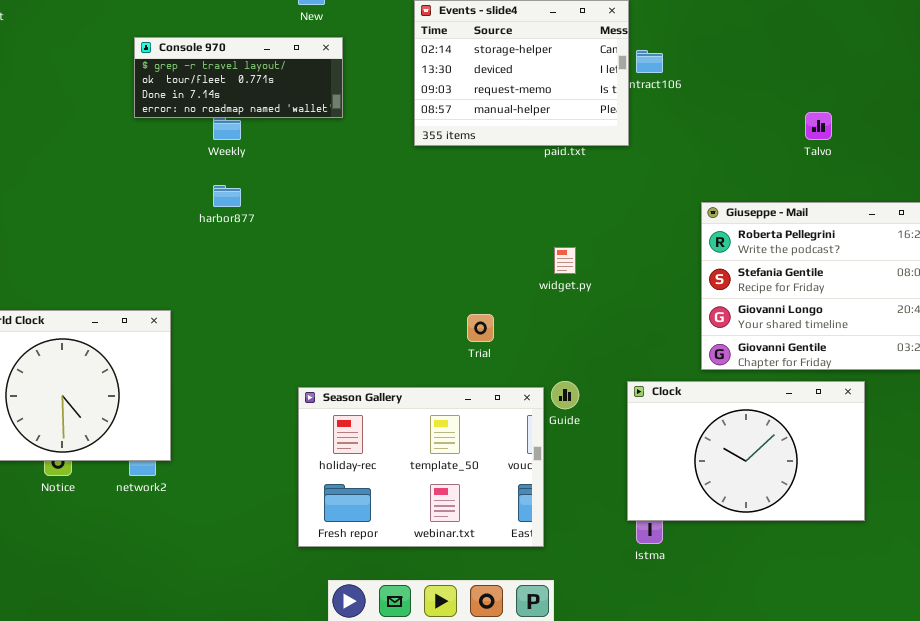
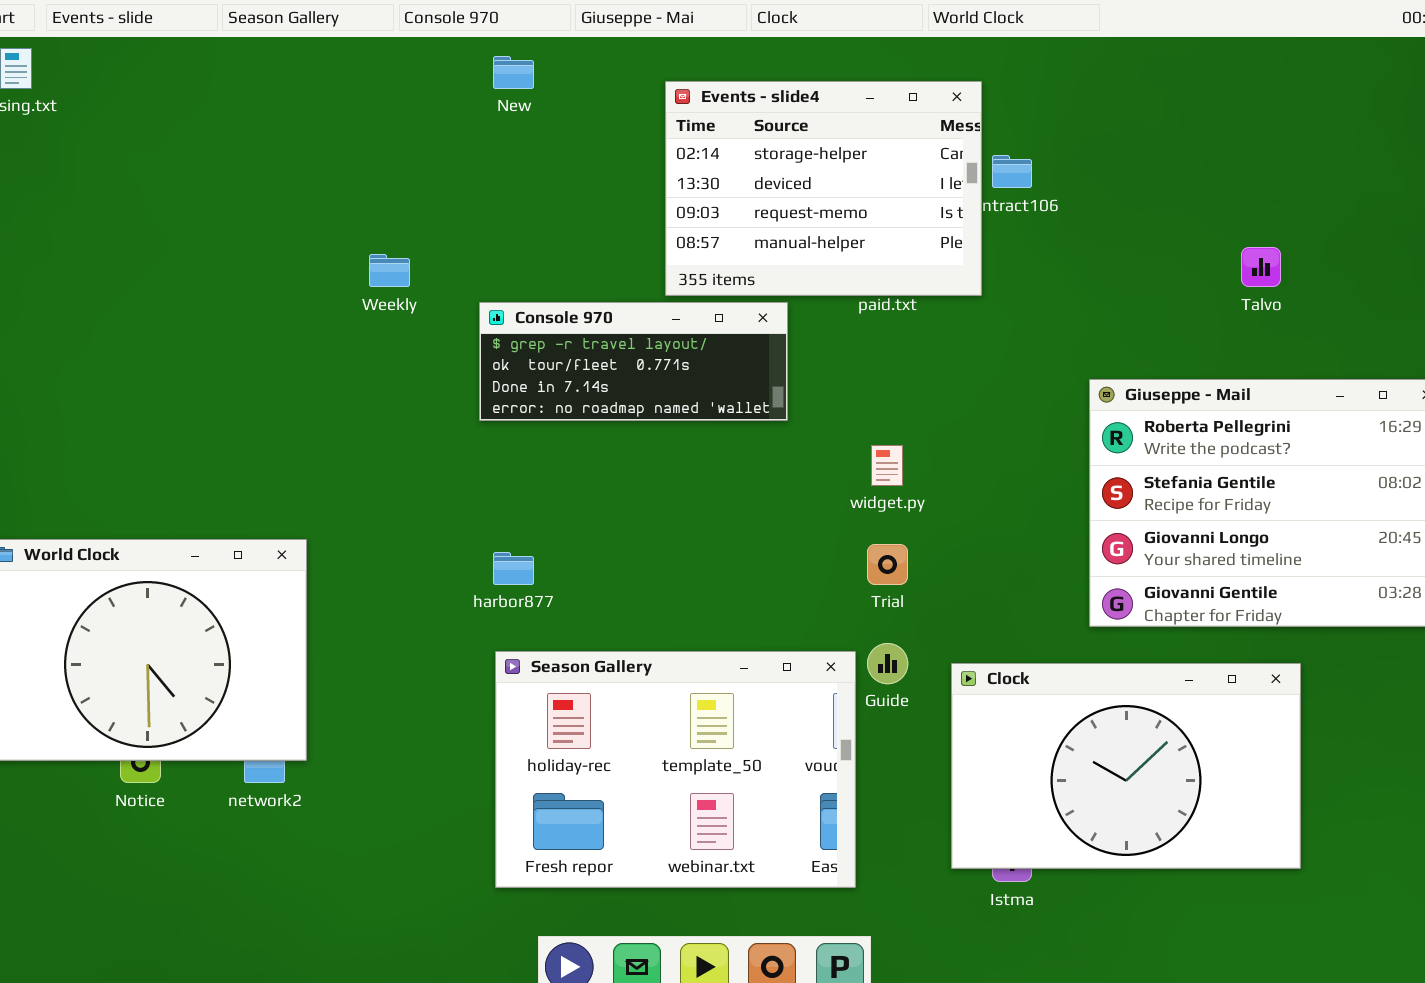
Console 970: [134,37,343,118] -> [479,302,788,421], moved
harbor877: [213,185,241,207] -> [493,552,534,585], moved
Trial: [467,314,494,342] -> [867,544,908,585], moved
Clock: [627,381,865,521] -> [951,663,1301,869], moved

